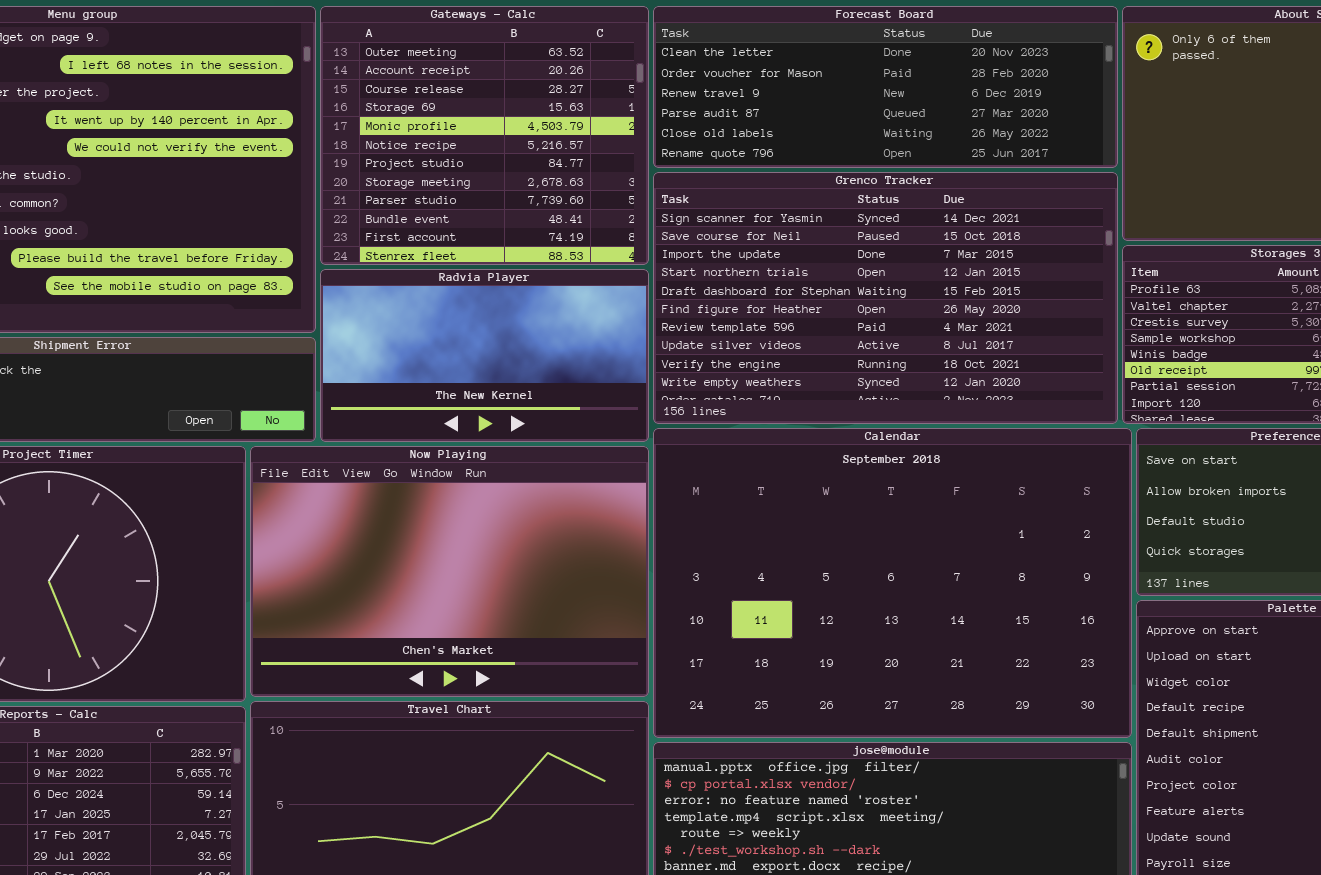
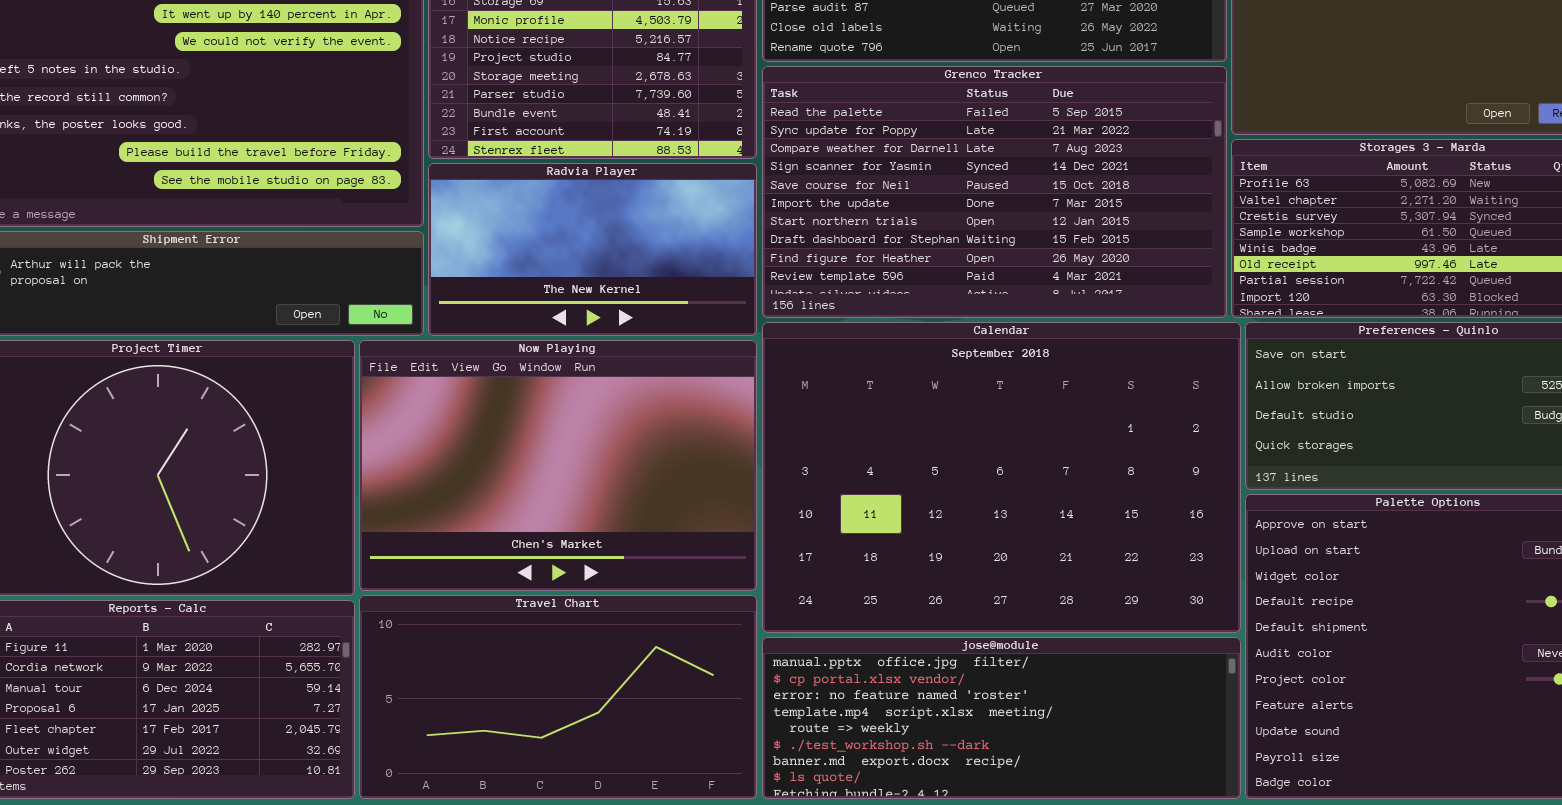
Grenco Tracker: [653,172,1118,424] -> [762,66,1227,318], scrolled up 3 rows

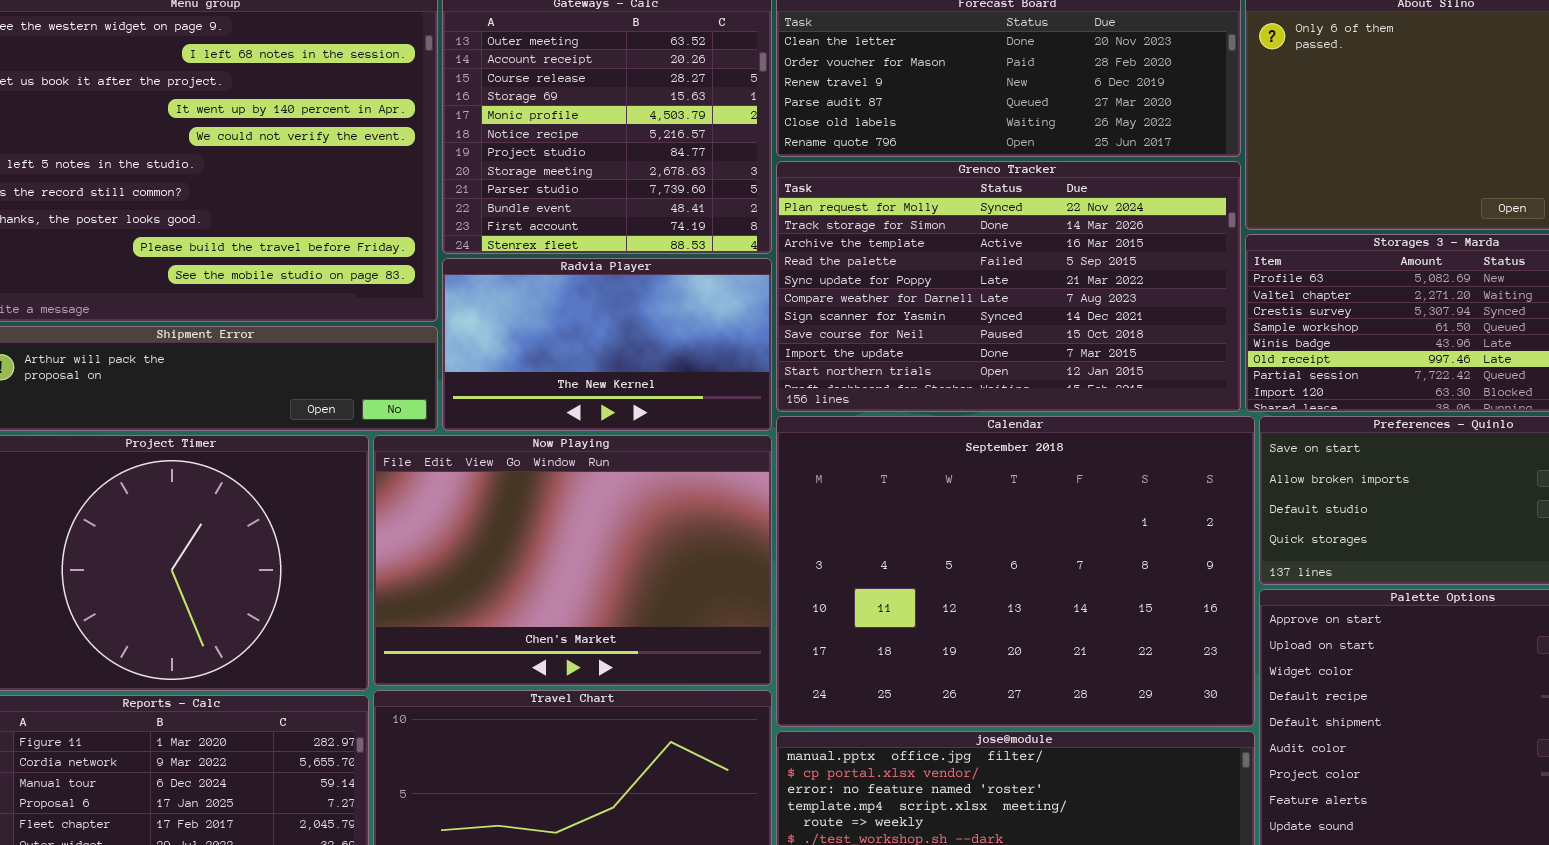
Grenco Tracker: [762,66,1227,318] -> [776,161,1241,412], scrolled up 3 rows

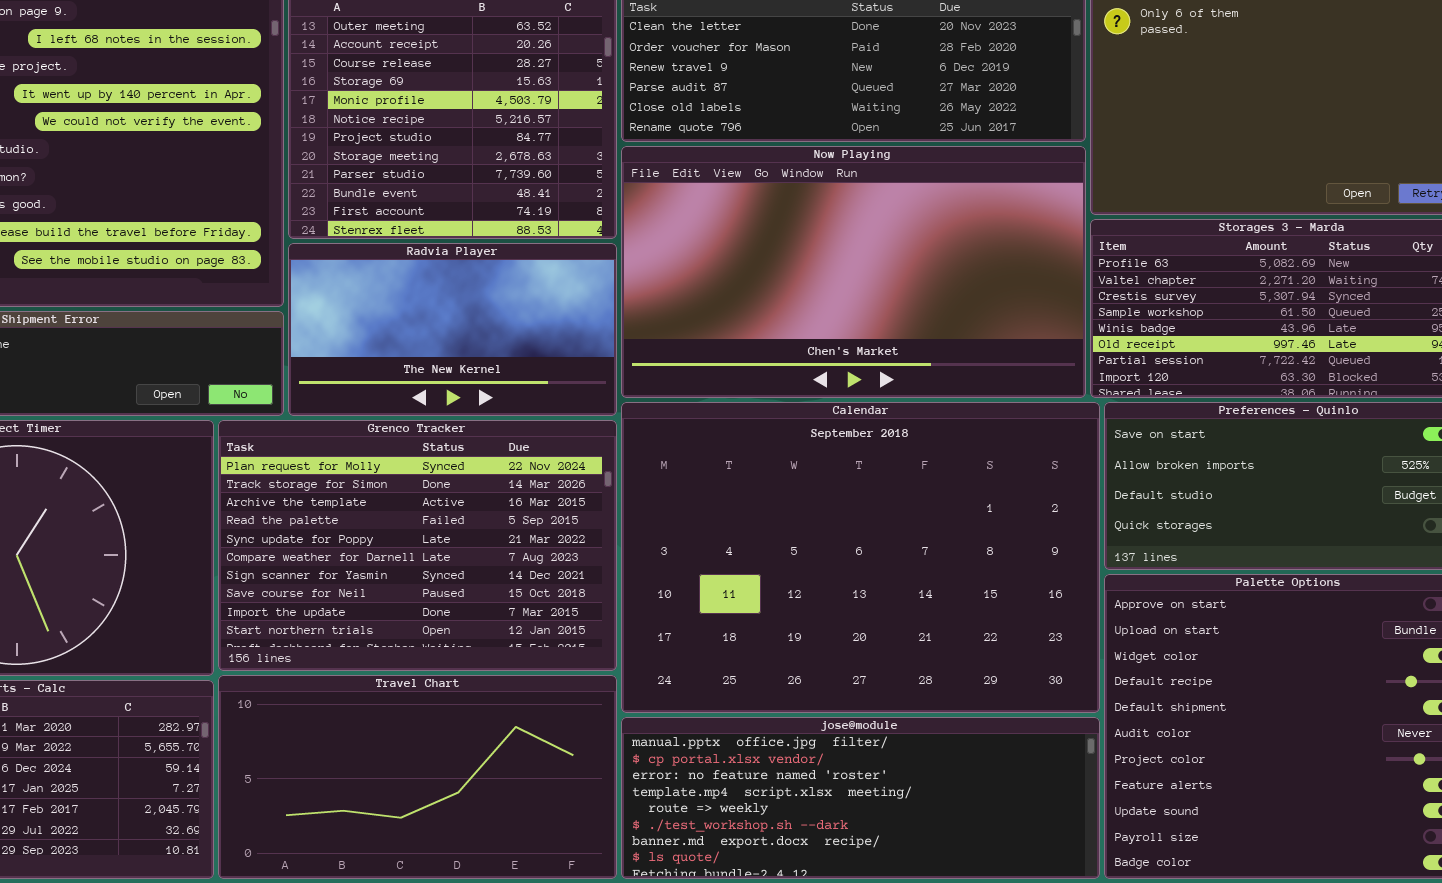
Grenco Tracker: [776,161,1241,412] -> [218,420,617,671], moved, resized
Now Playing: [373,435,772,686] -> [621,146,1086,398], moved, resized

